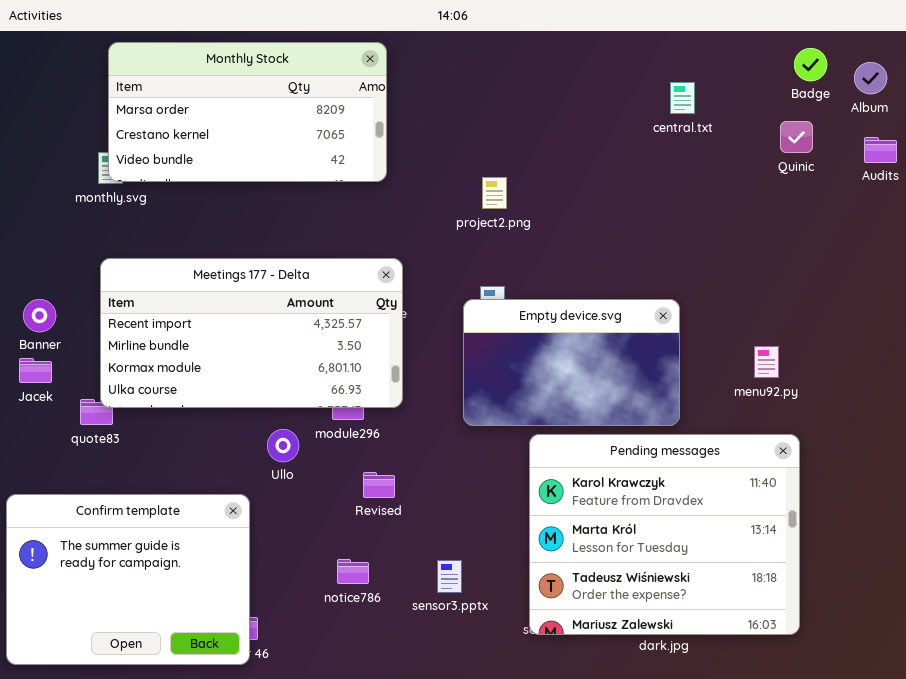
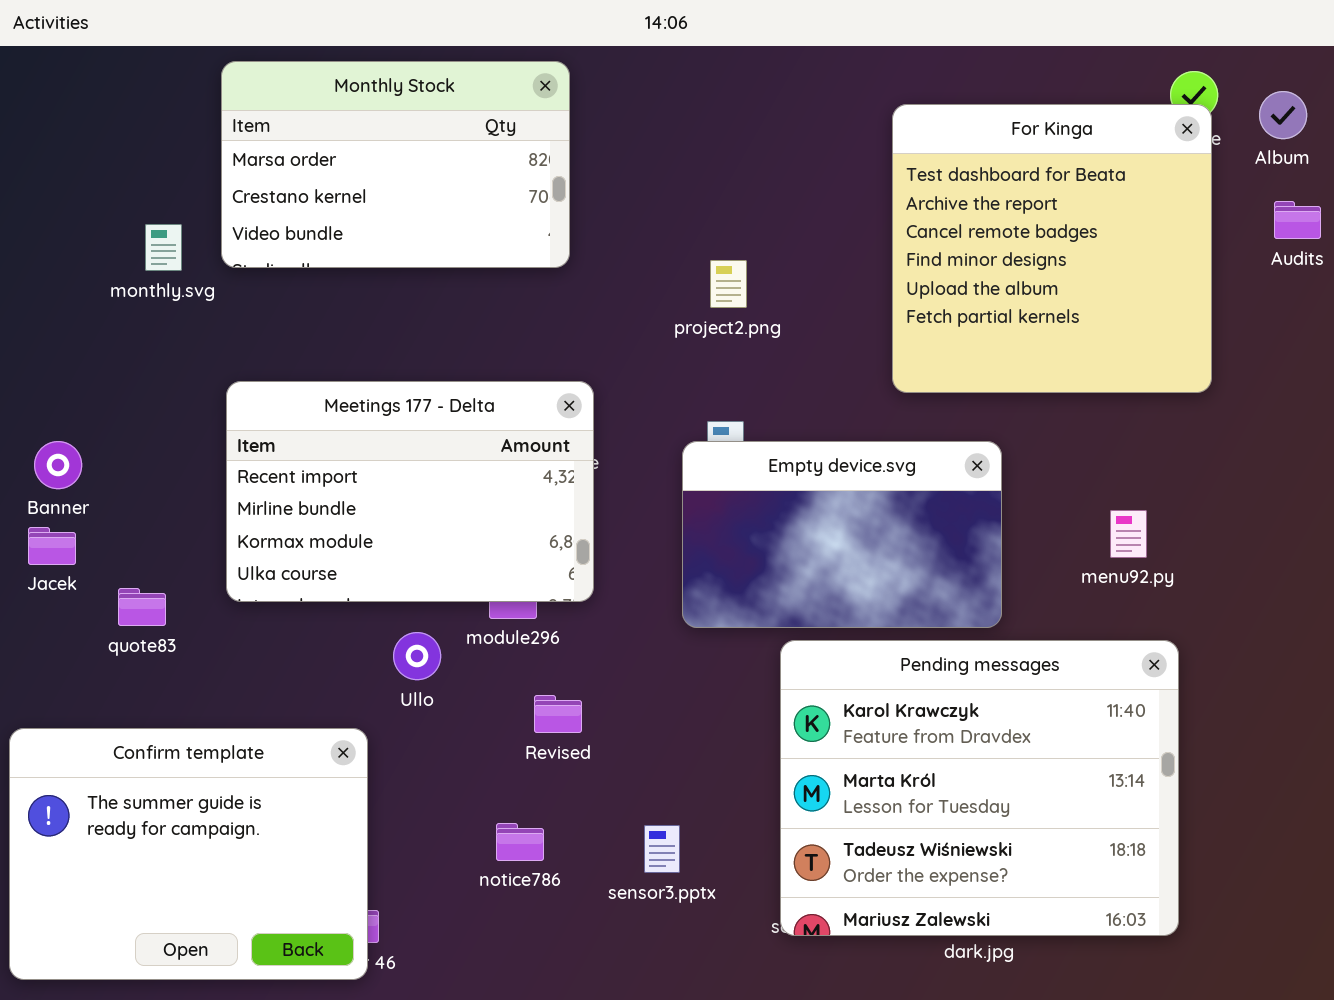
Monthly Stock: [108,42,387,182] -> [221,61,570,268], resized
For Kinga: none -> [892,104,1212,393], opened
Meetings 177 - Delta: [100,258,403,408] -> [226,381,594,602], resized

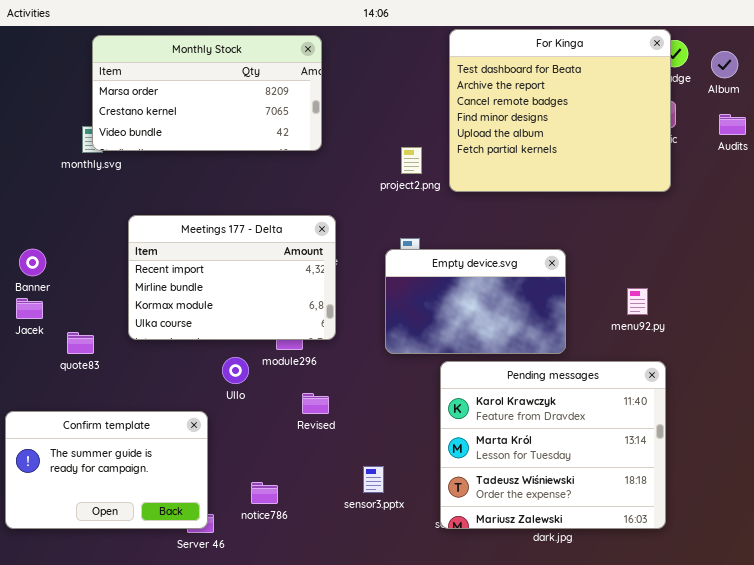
Monthly Stock: [221,61,570,268] -> [92,35,322,151], resized
For Kinga: [892,104,1212,393] -> [449,29,671,192], moved, resized
Confirm template: [9,728,368,980] -> [5,411,208,529], resized
notice786: [496,823,544,861] -> [251,482,278,504], moved

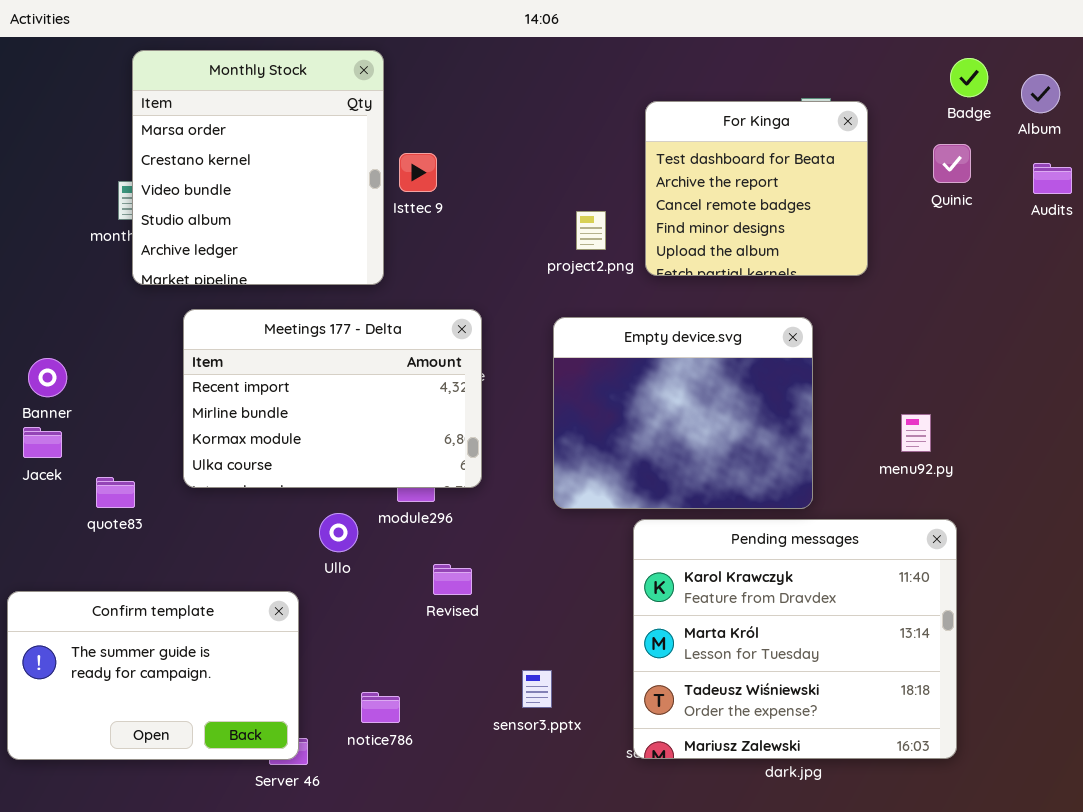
For Kinga: [449,29,671,192] -> [645,101,868,276], resized
Monthly Stock: [92,35,322,151] -> [132,50,384,285], resized
Empty device.svg: [385,249,566,354] -> [553,317,813,509], resized

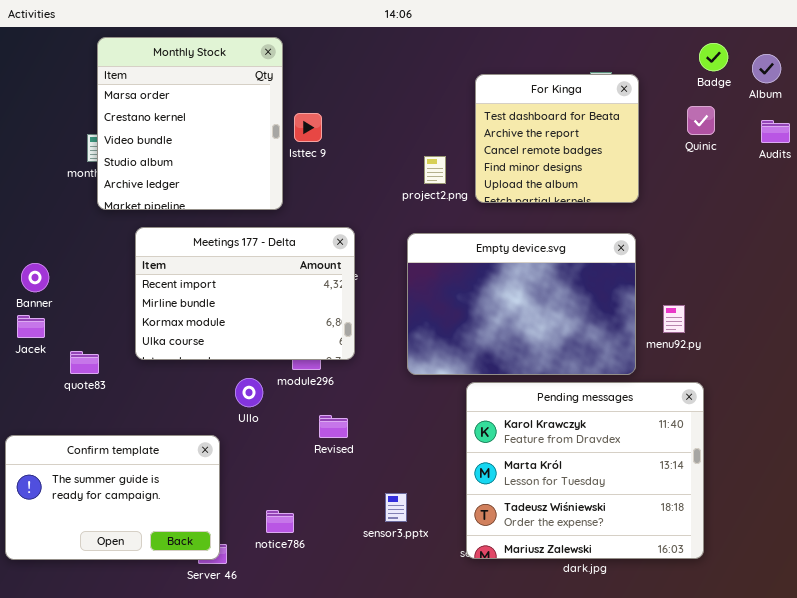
Empty device.svg: [553,317,813,509] -> [407,233,636,375], resized

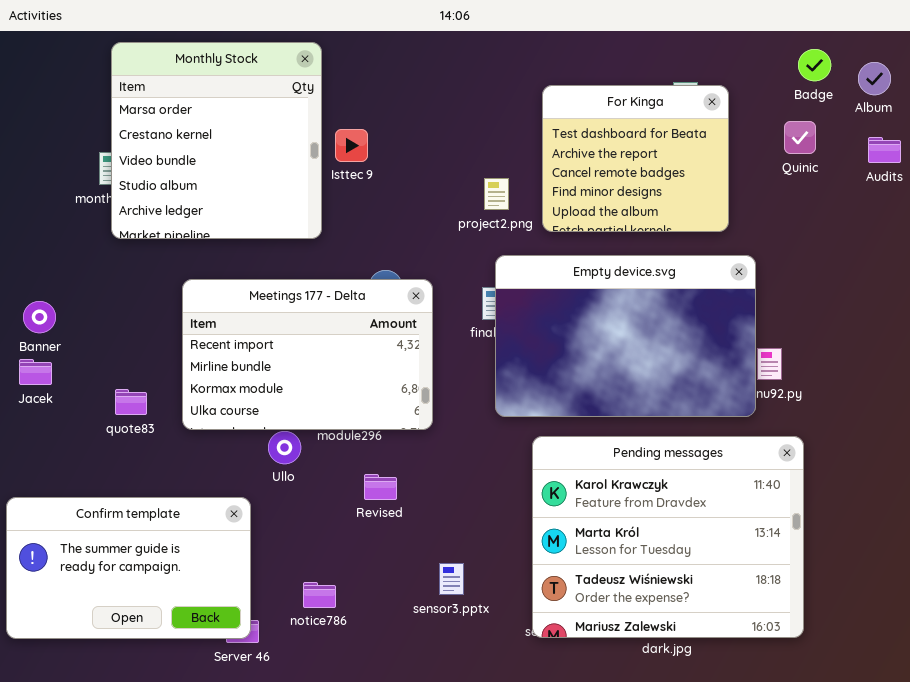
Meetings 177 - Delta: [135,227,355,360] -> [182,279,433,430], moved
Empty device.svg: [407,233,636,375] -> [495,255,756,417], moved
quote83: [70,351,99,374] -> [115,389,147,415], moved

